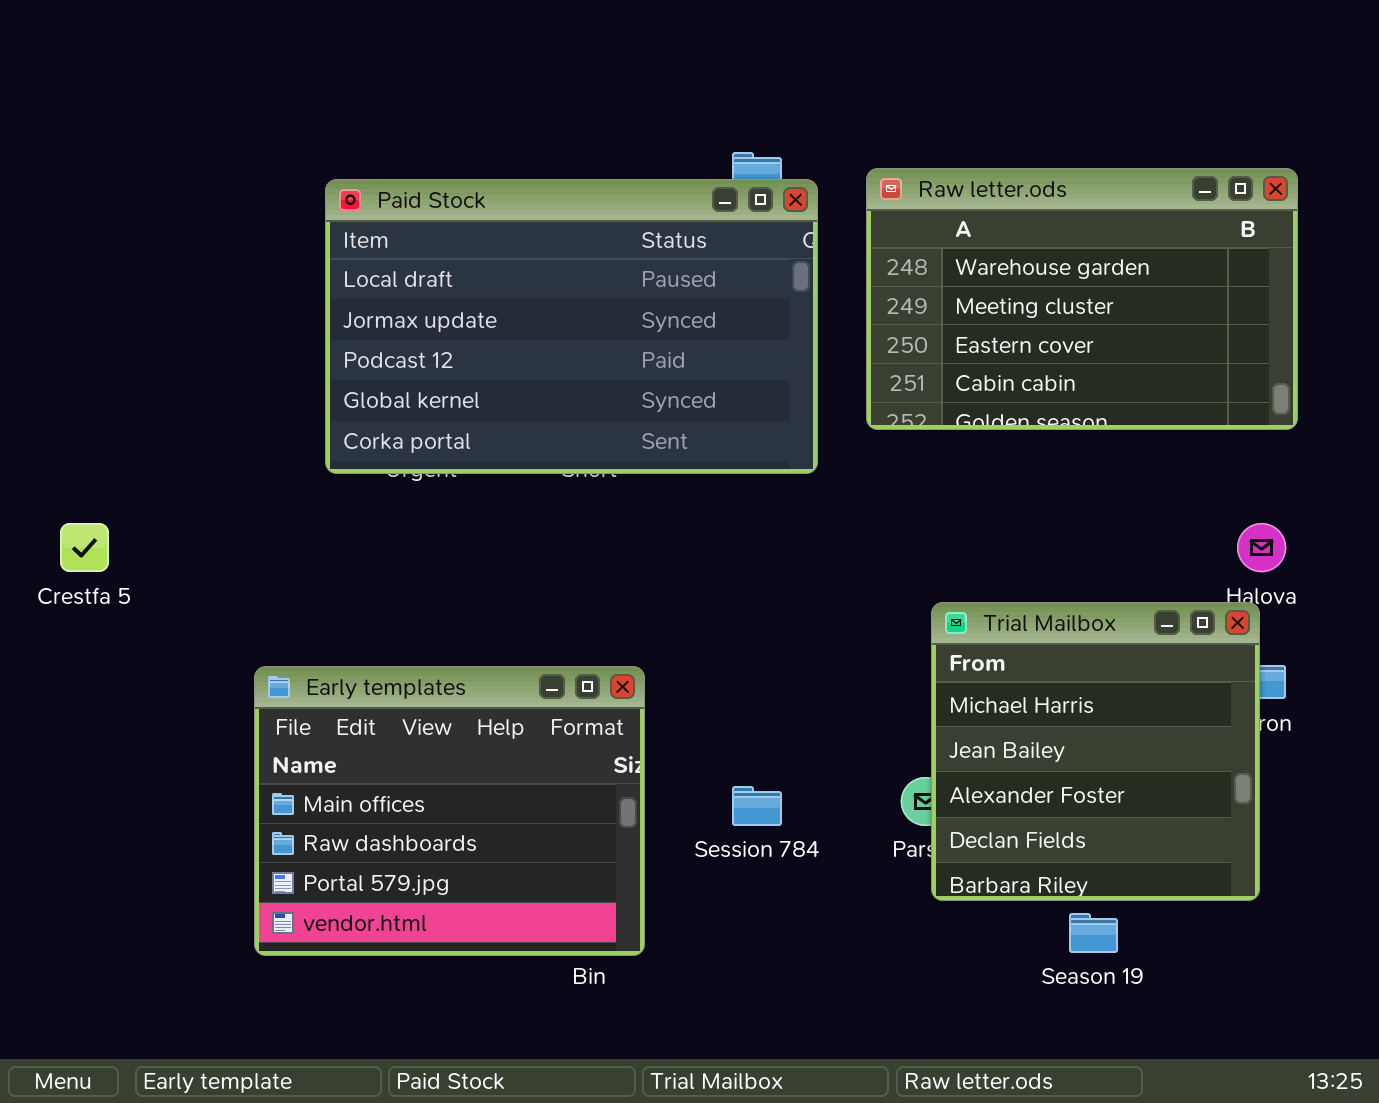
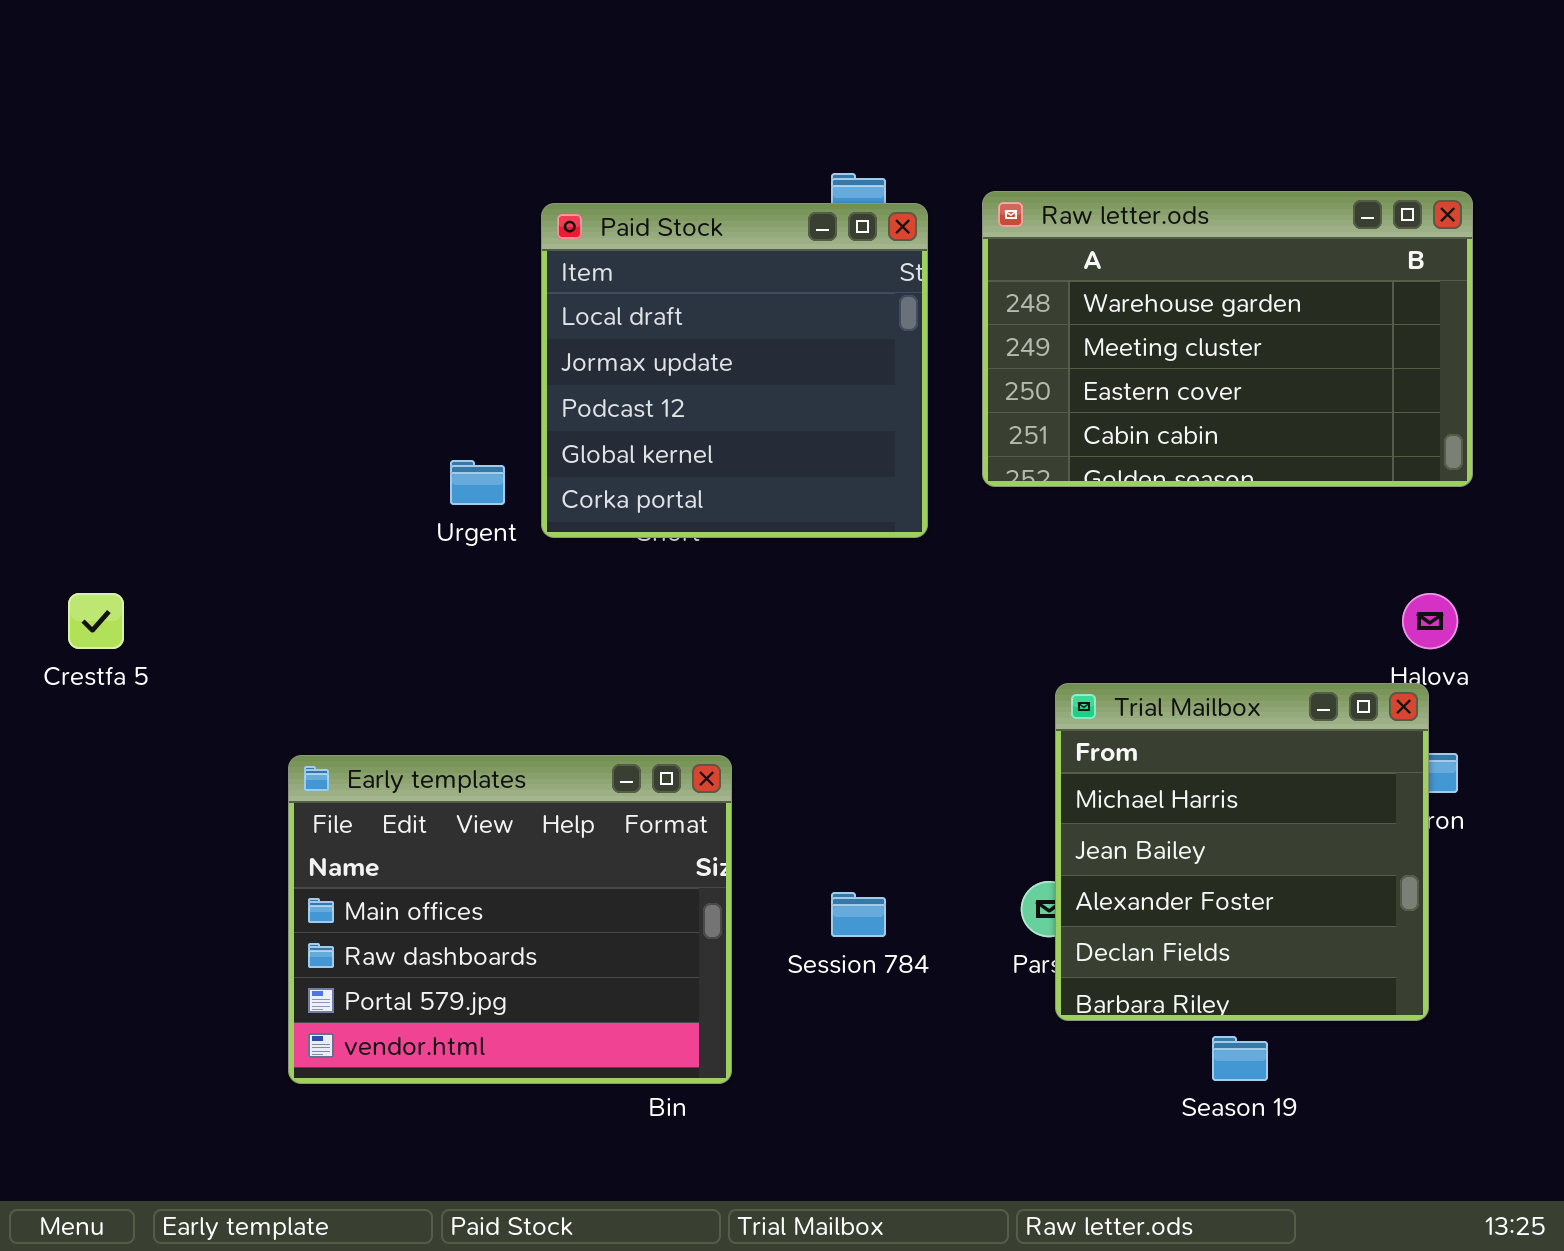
Paid Stock: [325,179,818,474] -> [541,203,928,538], resized

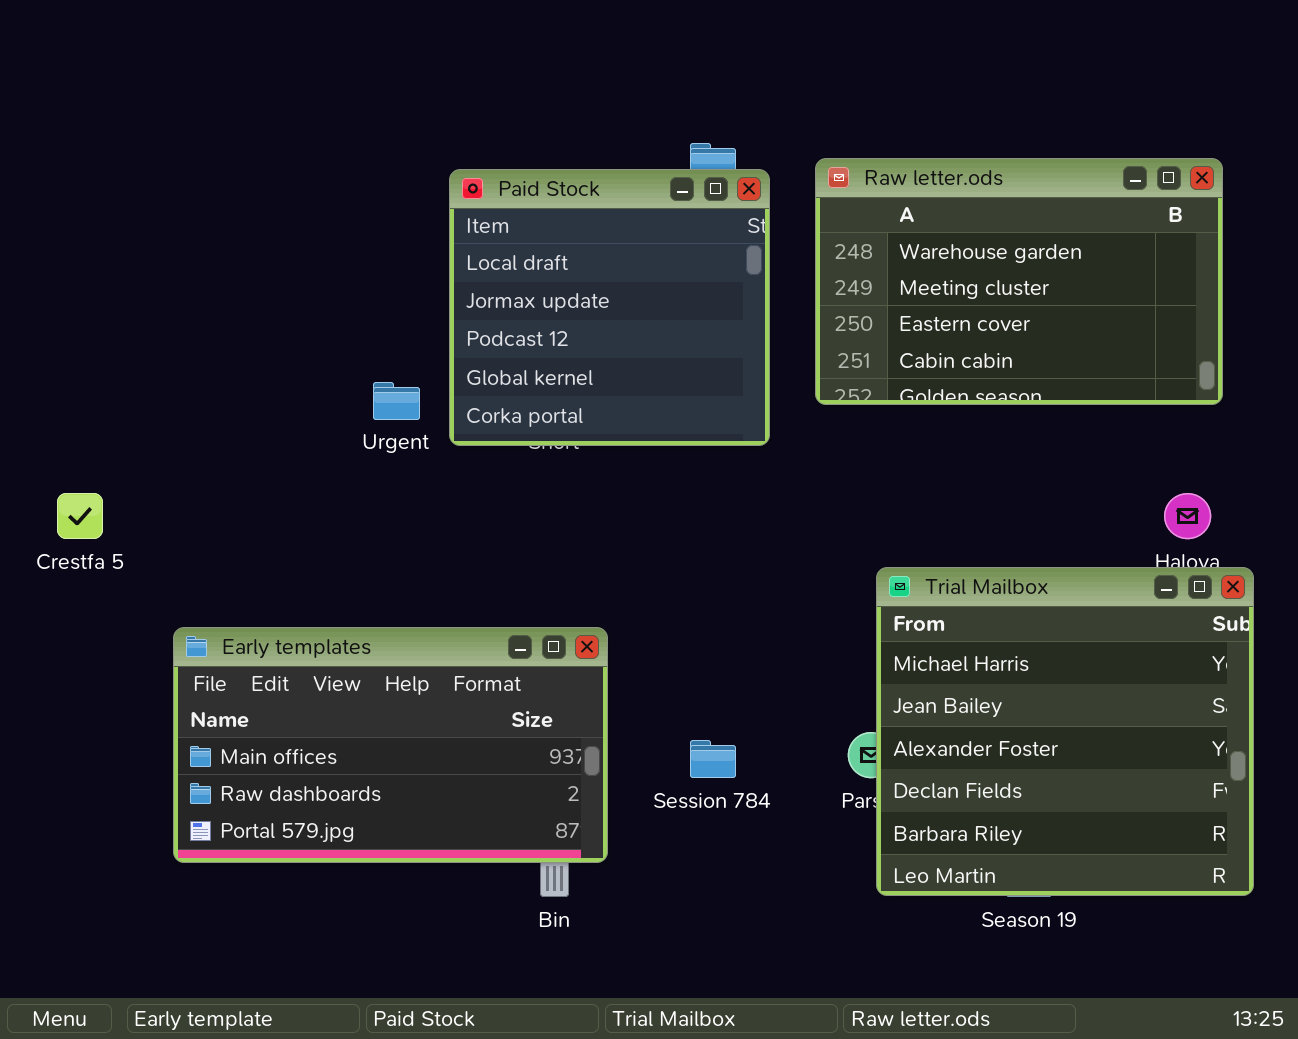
Trial Mailbox: [1055,683,1429,1021] -> [876,567,1254,896], resized
Early templates: [288,755,732,1084] -> [173,627,608,863], resized

